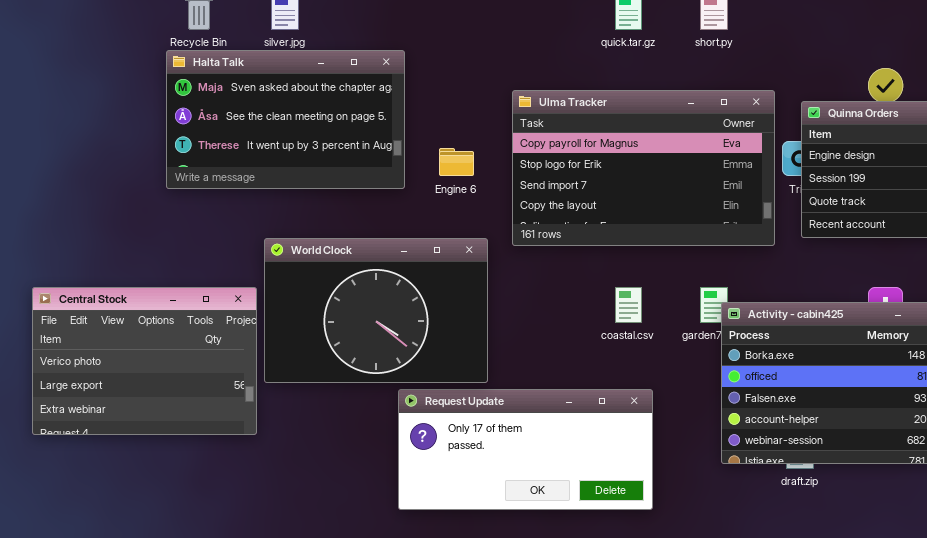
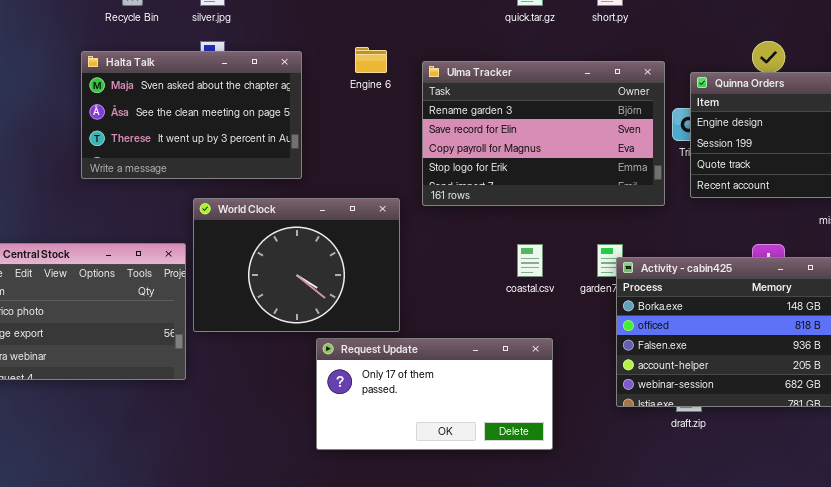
Halta Talk: [166,50,405,189] -> [81,51,302,179], moved
Ulma Tracker: [512,90,775,246] -> [422,61,665,206], scrolled up 2 rows
Engine 6: [439,148,474,176] -> [355,47,387,73], moved

